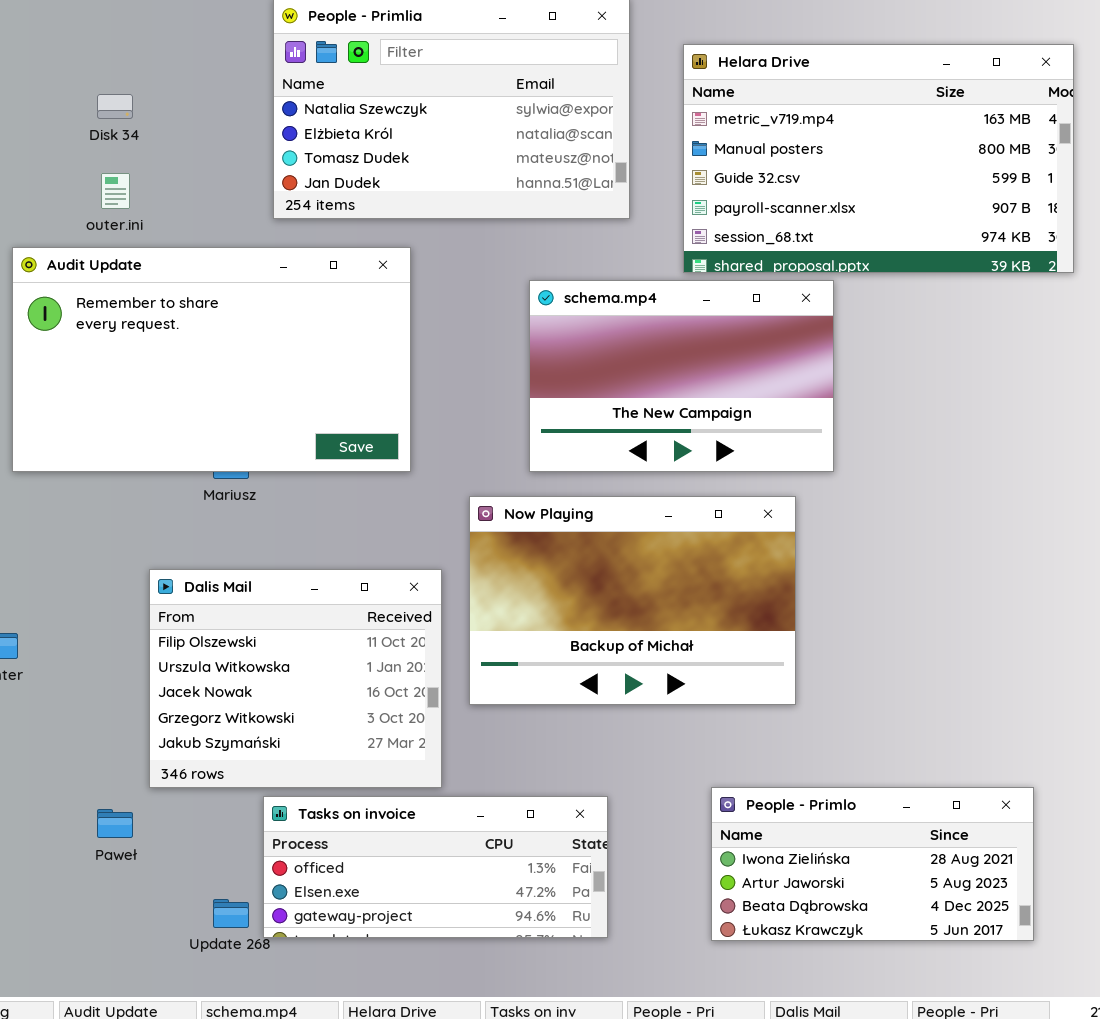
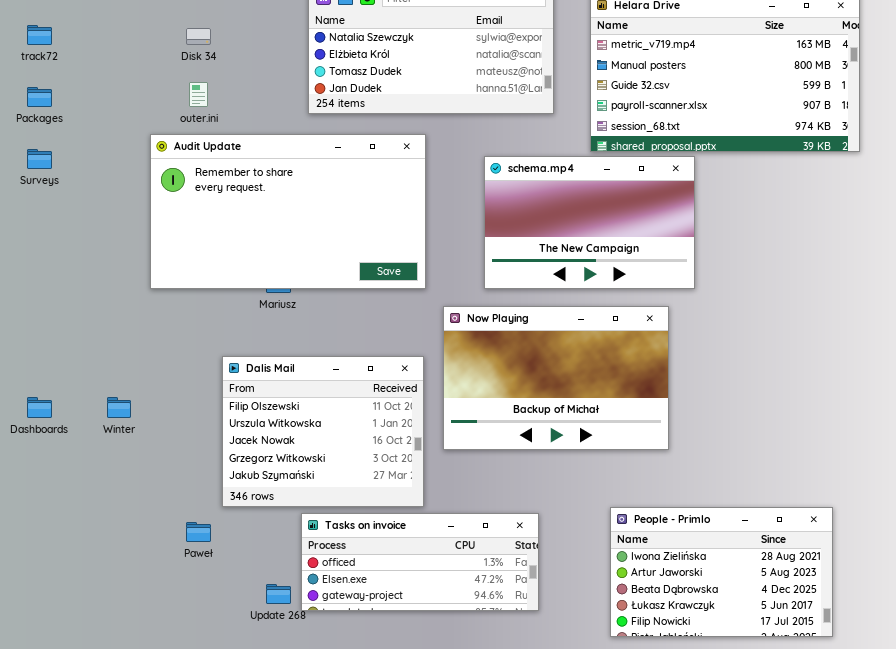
Audit Update: [12,247,411,472] -> [150,134,426,289], moved
People - Primlo: [711,787,1034,941] -> [610,507,833,637], resized

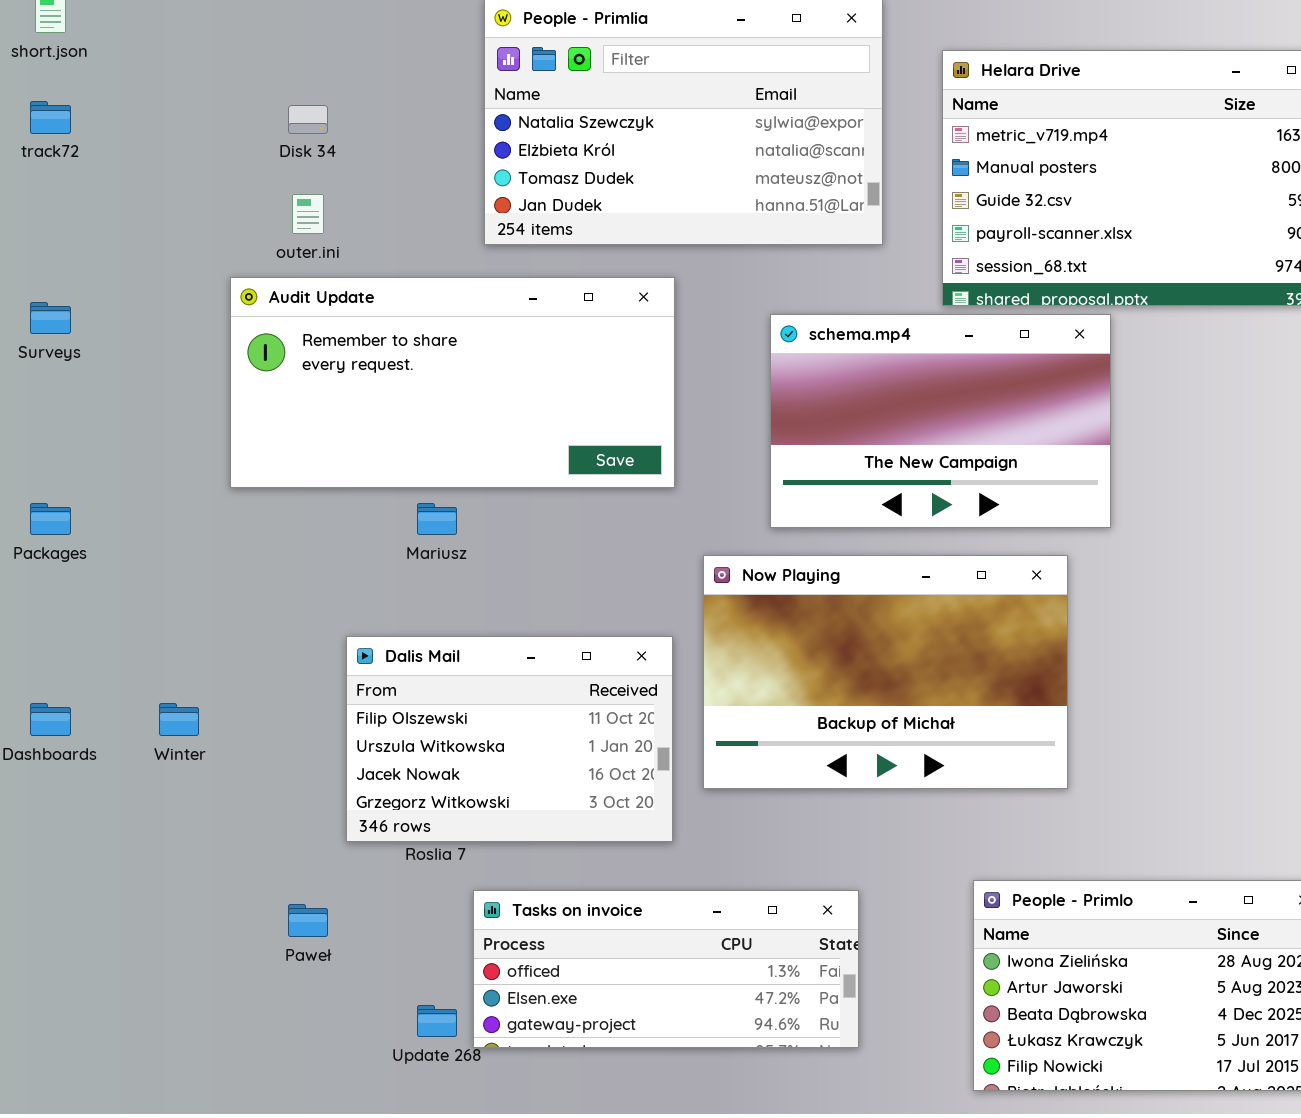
Packages: [27,87,52,107] -> [30,503,71,535], moved
Audit Update: [150,134,426,289] -> [230,277,675,488], resized
Dalis Mail: [222,356,424,507] -> [346,636,673,842], resized

